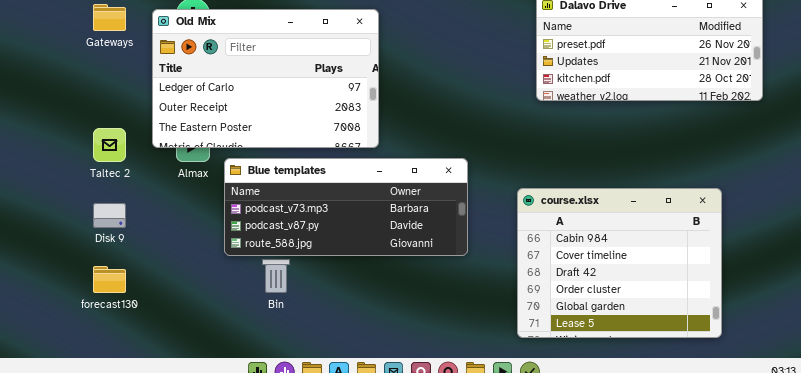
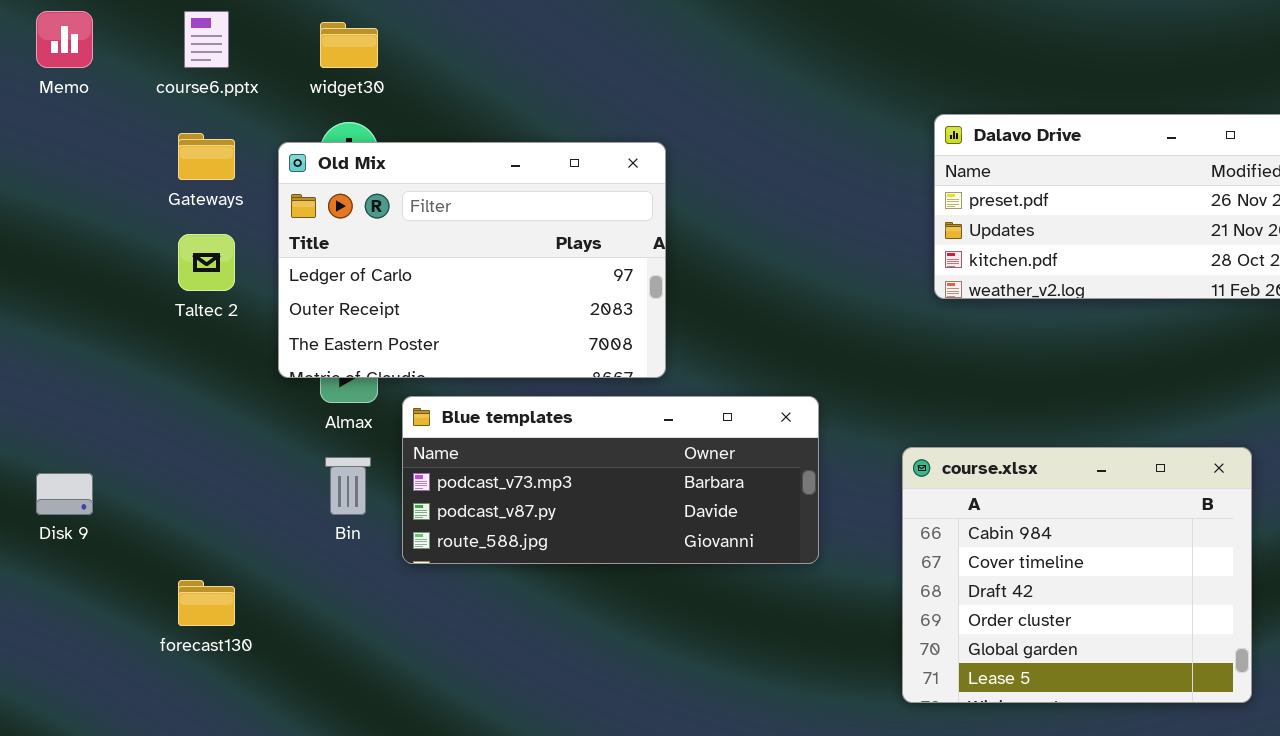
Taltec 2: [93,128,126,162] -> [178,234,235,291], moved
Disk 9: [93,203,126,228] -> [36,473,93,515], moved
Bin: [262,259,290,293] -> [325,457,371,515], moved

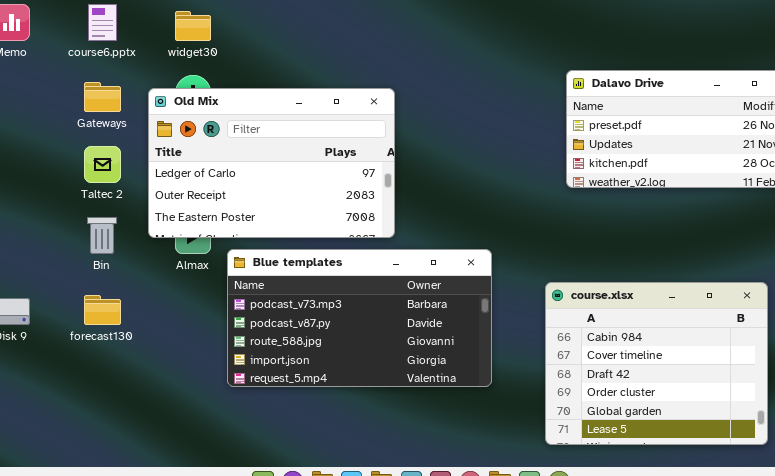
Blue templates: [402,396,819,564] -> [227,249,492,387], resized
Bin: [325,457,371,515] -> [87,217,117,254], moved
forecast130: [178,580,235,626] -> [84,295,121,325], moved

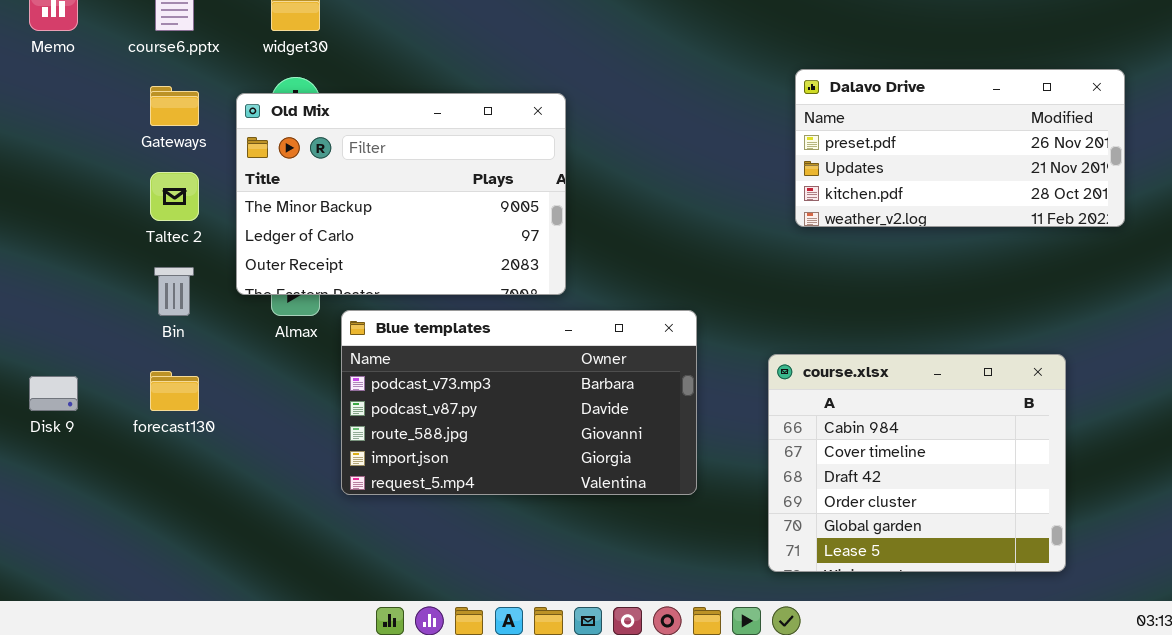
Old Mix: [148,88,395,238] -> [236,93,566,295], scrolled up 1 row

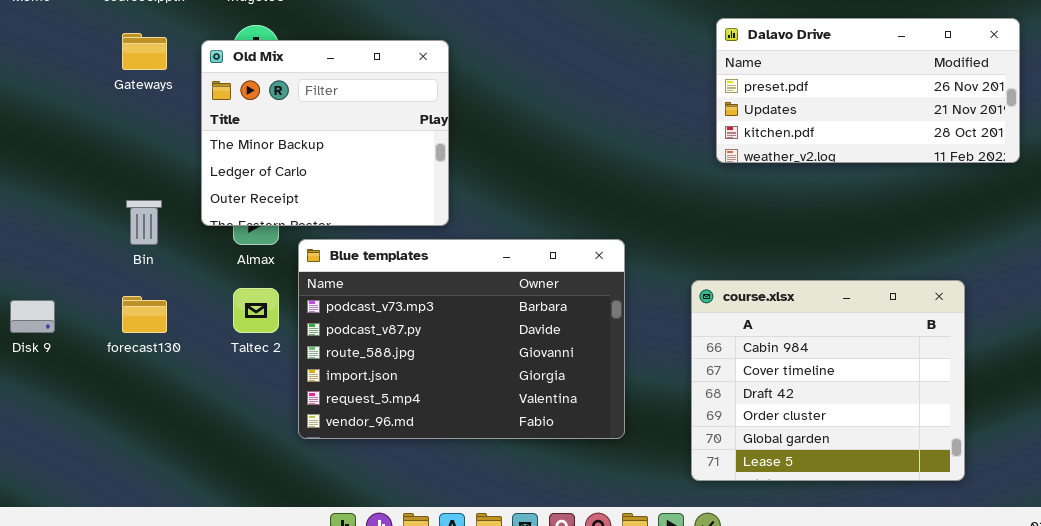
Old Mix: [236,93,566,295] -> [201,40,449,226], resized
Taltec 2: [150,172,199,221] -> [233,288,279,333], moved
Blue templates: [341,310,697,495] -> [298,239,625,439], resized

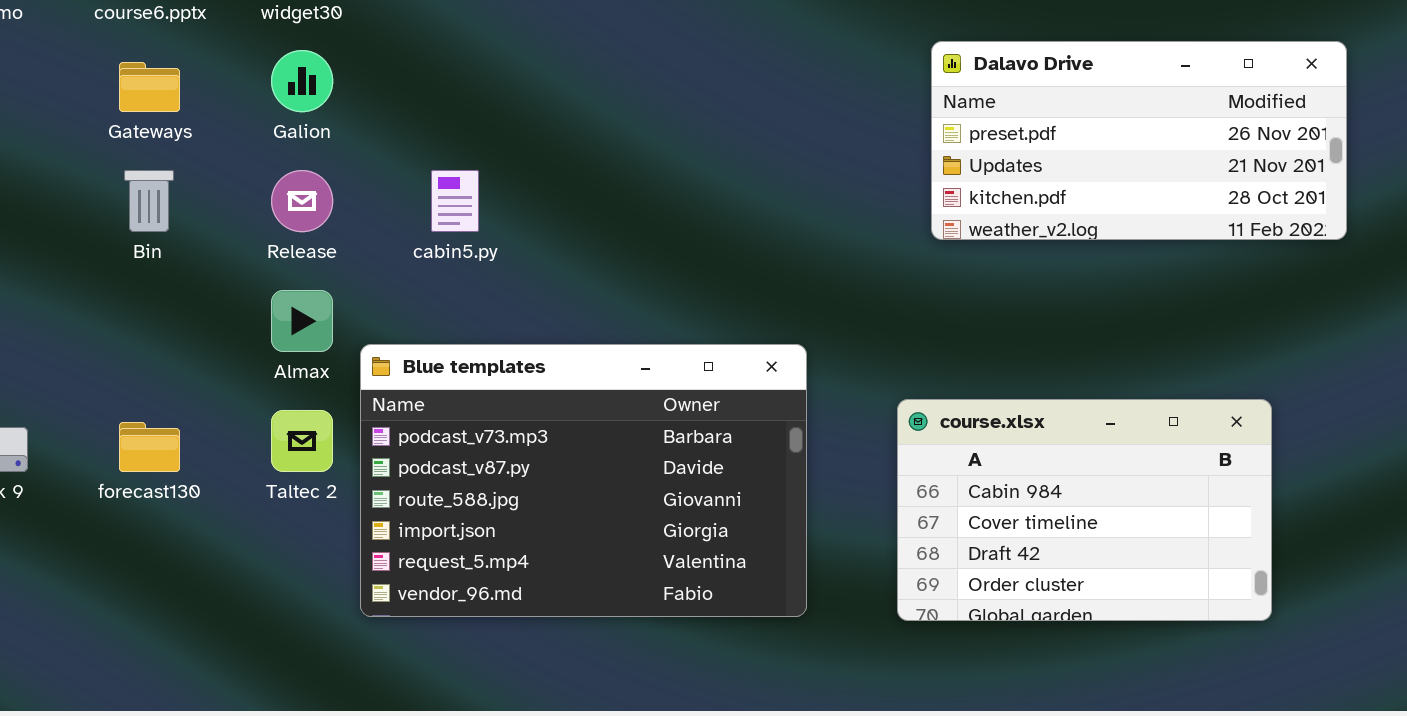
Old Mix: [201,40,449,226] -> none, closed
Bin: [126,200,162,245] -> [124,170,174,232], moved
course.xlsx: [691,280,965,481] -> [897,399,1272,621], resized

